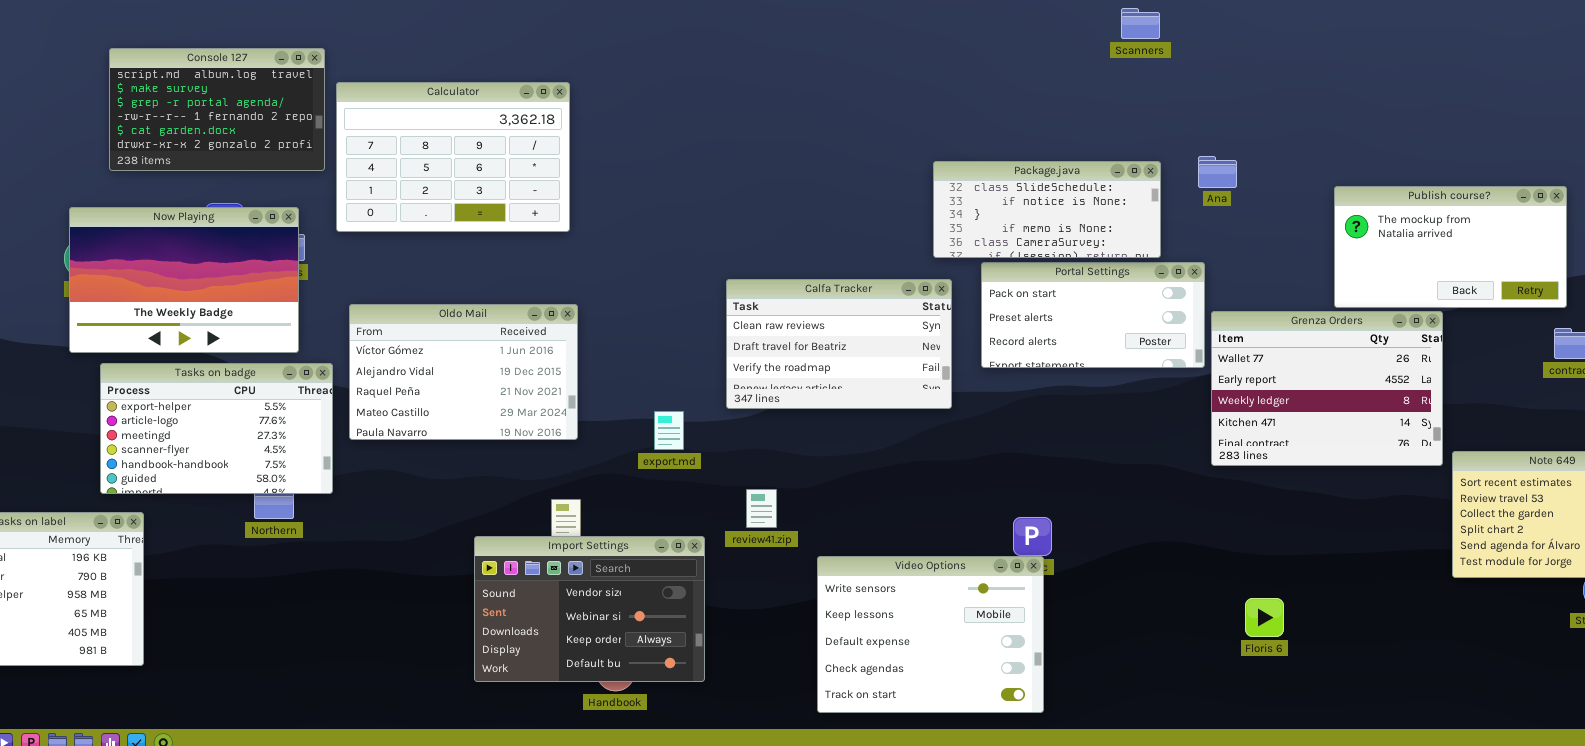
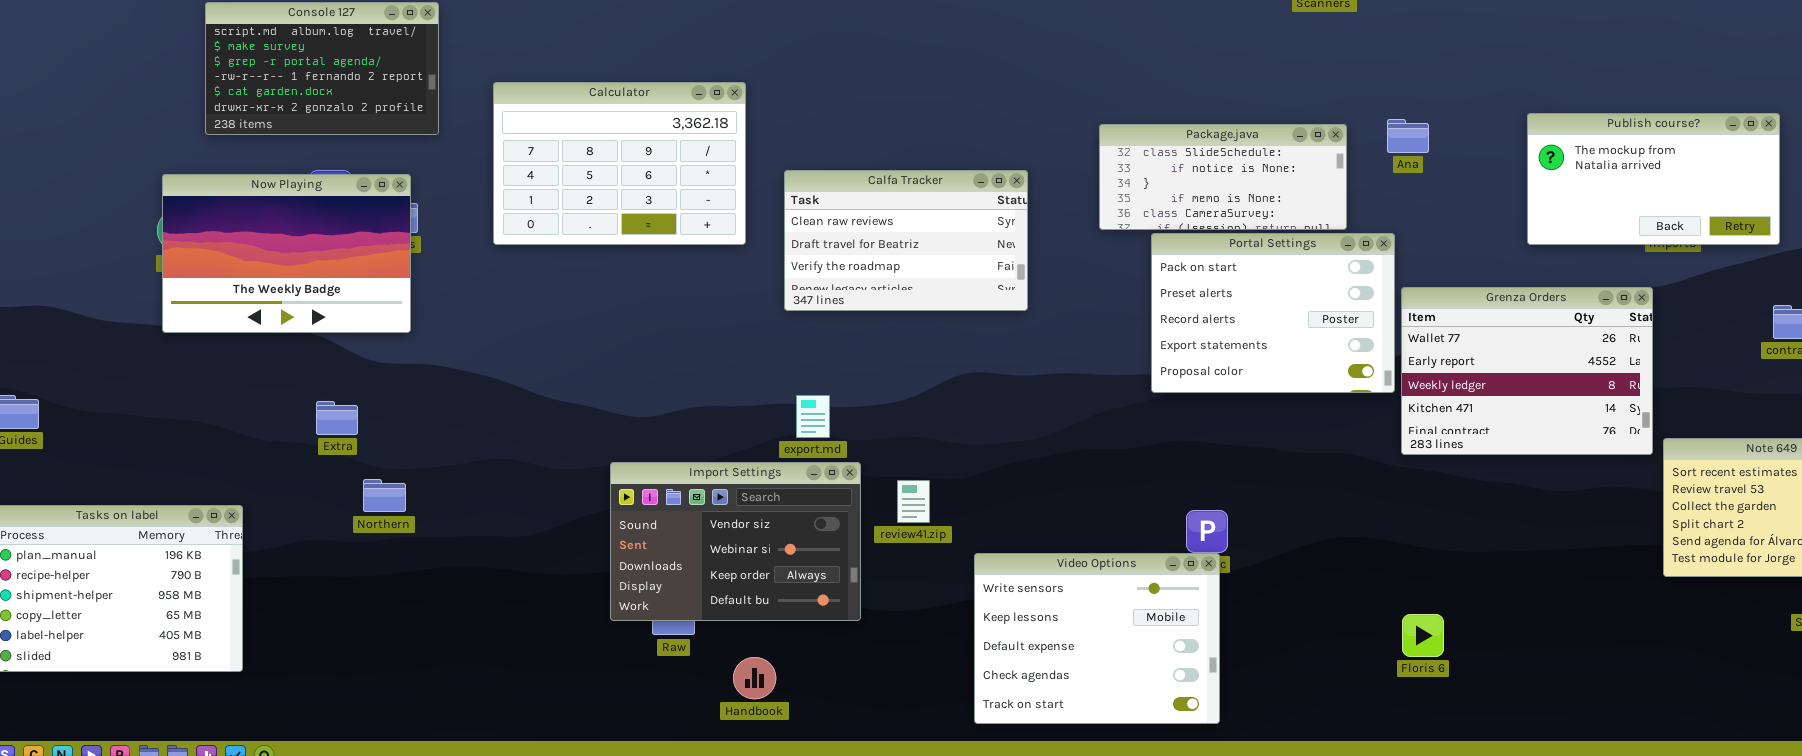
Calculator: [336,82,570,232] -> [493,82,746,245], moved
Publish course?: [1334,186,1567,308] -> [1527,113,1780,245], moved
Portal Settings: [981,262,1205,368] -> [1151,233,1395,393], resized
Calfa Tracker: [726,279,952,409] -> [784,170,1028,311], moved
Oldo Mail: [349,304,578,440] -> none, closed
Tasks on badge: [100,363,333,494] -> none, closed
Import Settings: [474,536,705,682] -> [610,462,861,621], moved
Floris 6: [1245,598,1284,637] -> [1402,614,1444,657], moved

